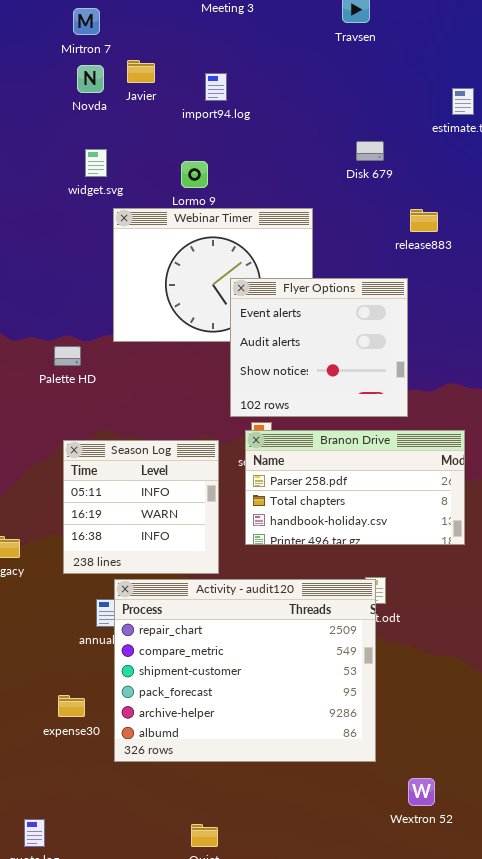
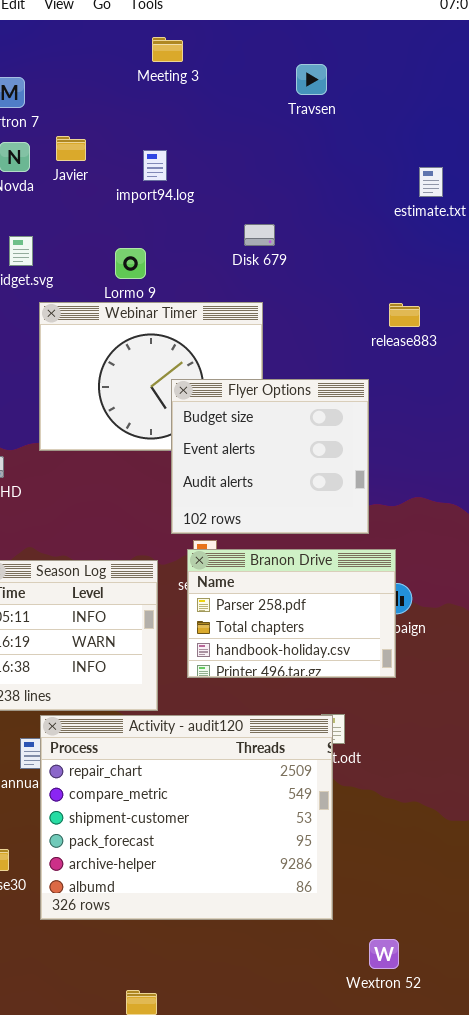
Disk 679: [356,141,384,161] -> [244,224,275,246], moved
release883: [410,209,438,232] -> [389,303,420,327], moved
Flyer Options: [230,278,408,417] -> [171,379,369,534], scrolled up 1 row
Branon Drive: [245,430,465,545] -> [187,549,396,678], resized

